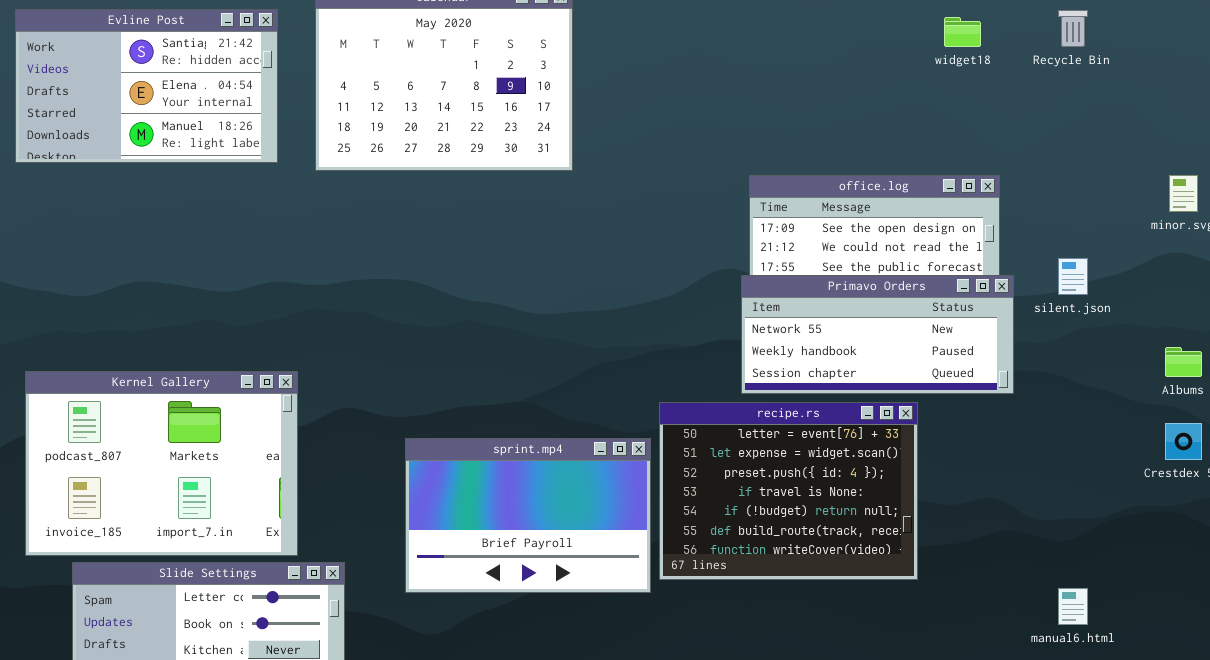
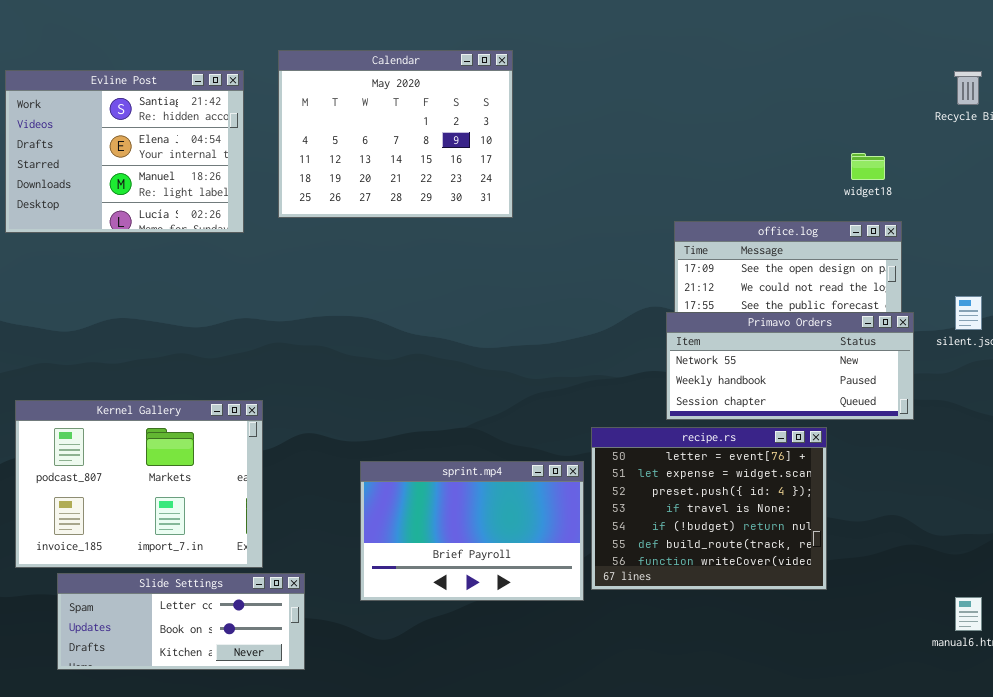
Evline Post: [15,9,278,163] -> [5,70,244,233], resized
widget18: [944,17,981,47] -> [851,153,885,180], moved

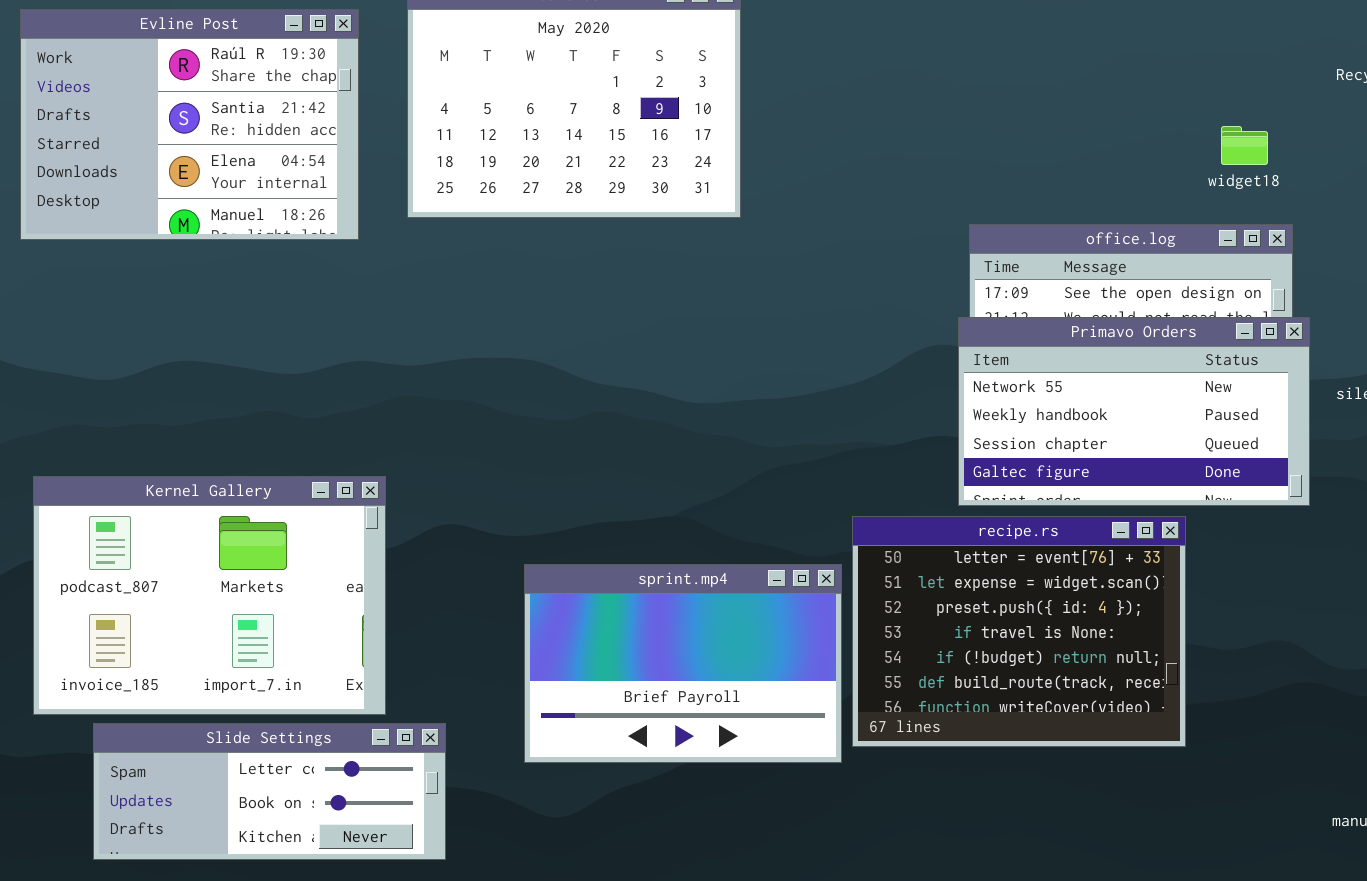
Evline Post: [5,70,244,233] -> [20,9,359,240], scrolled up 1 row
Primavo Orders: [666,312,914,420] -> [958,317,1310,506], resized

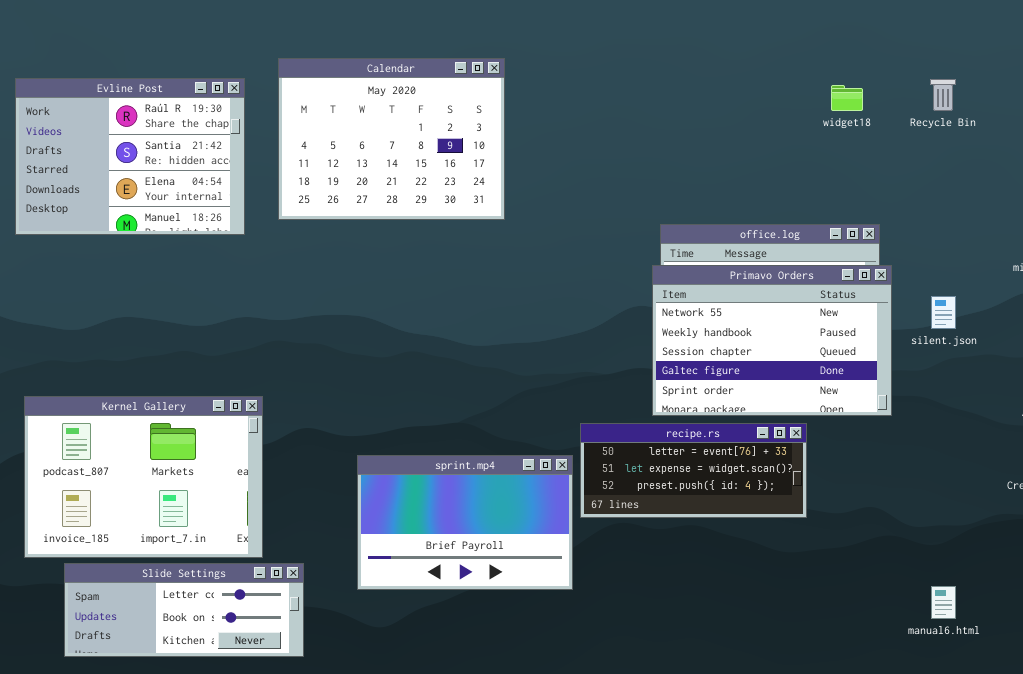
widget18: [1221,126,1268,165] -> [831,85,863,111], moved
Primavo Orders: [958,317,1310,506] -> [652,265,892,416], resized
recipe.rs: [852,516,1186,747] -> [580,423,807,518], resized

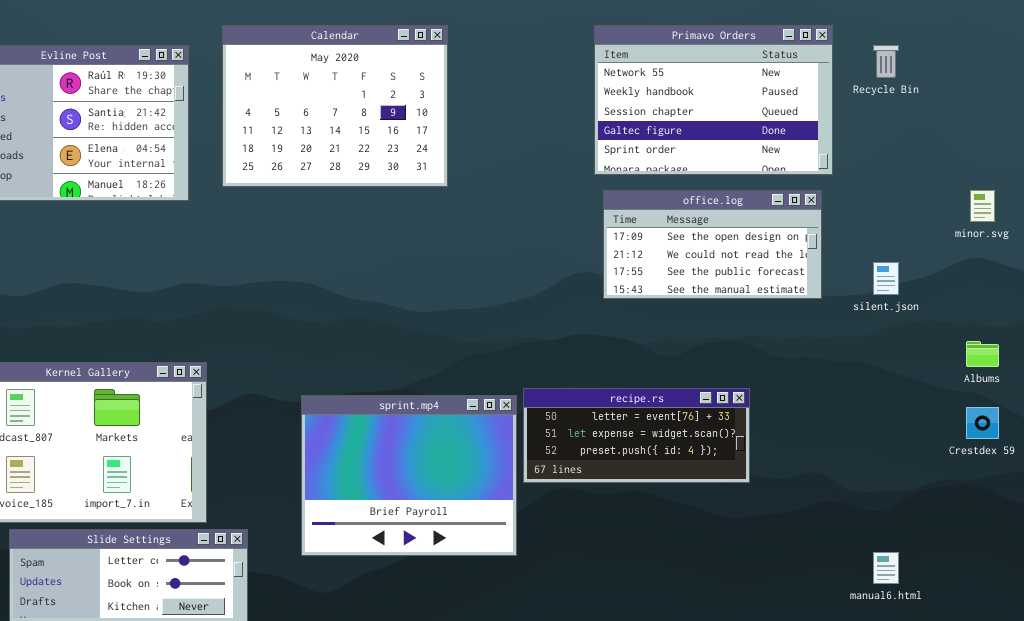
Primavo Orders: [652,265,892,416] -> [594,25,833,175], moved
sprint.mp4: [357,455,573,590] -> [301,395,517,556], resized

